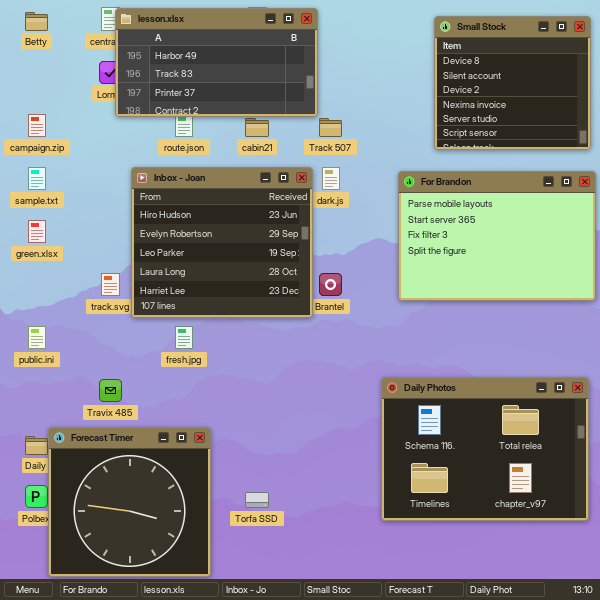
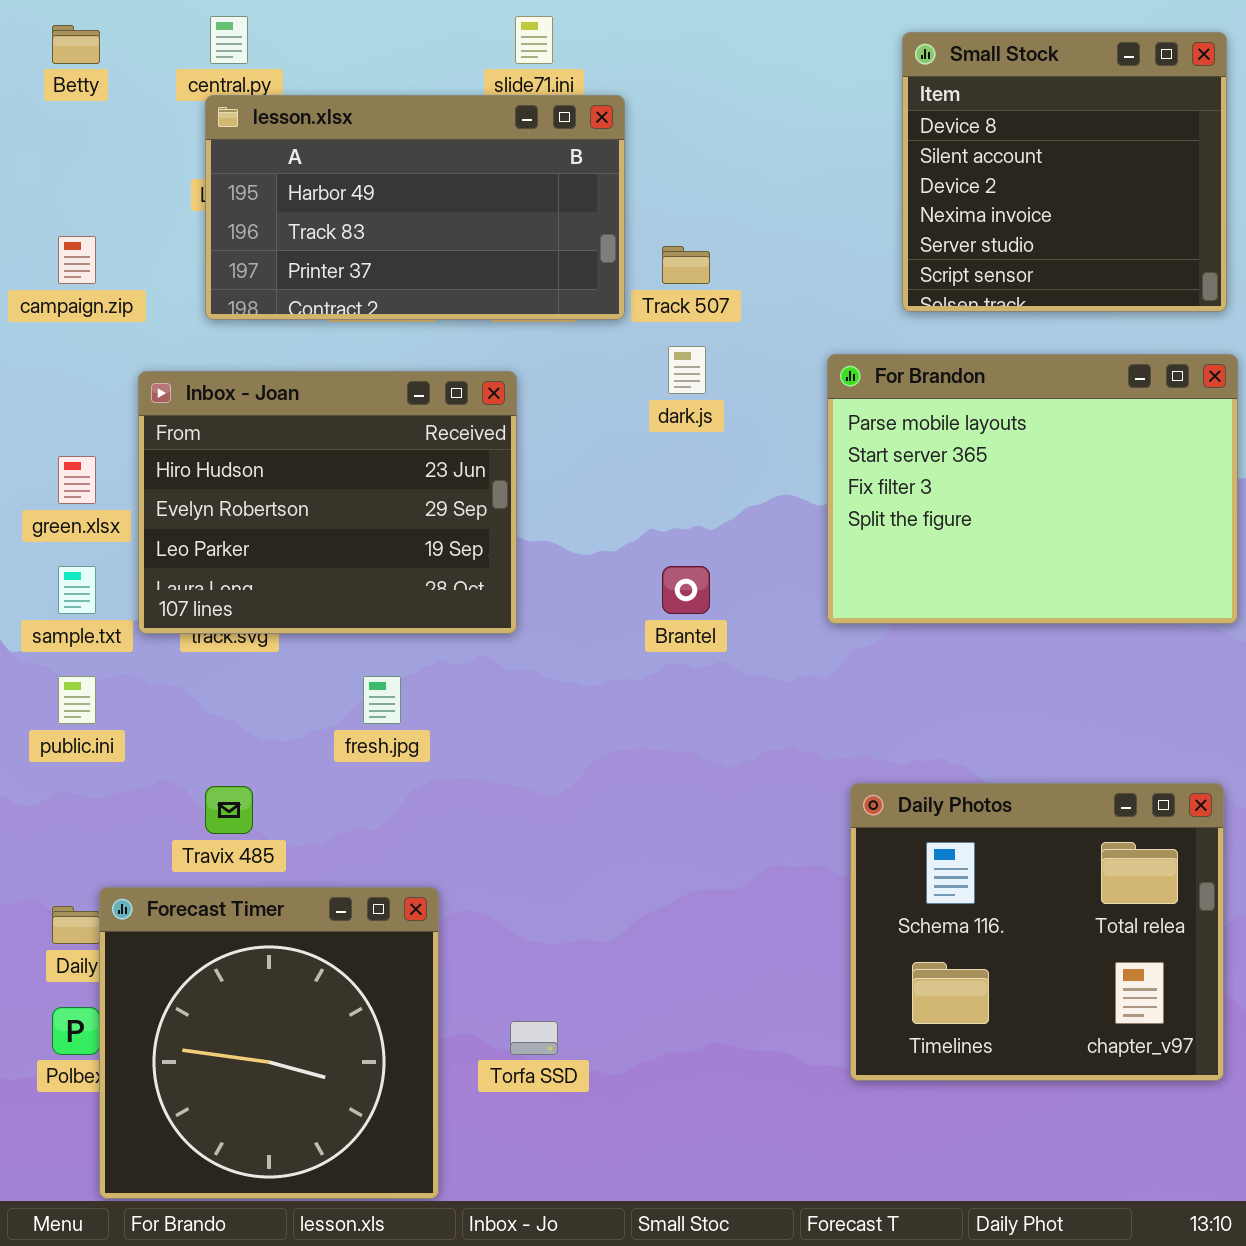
lesson.xlsx: [115,8,318,117] -> [205,95,625,320], moved
sample.txt: [28,167,46,190] -> [58,566,96,614], moved
Inbox - Joan: [131,167,313,318] -> [138,371,517,634], moved, resized
Daily Photos: [381,377,589,521] -> [850,783,1224,1081], resized

